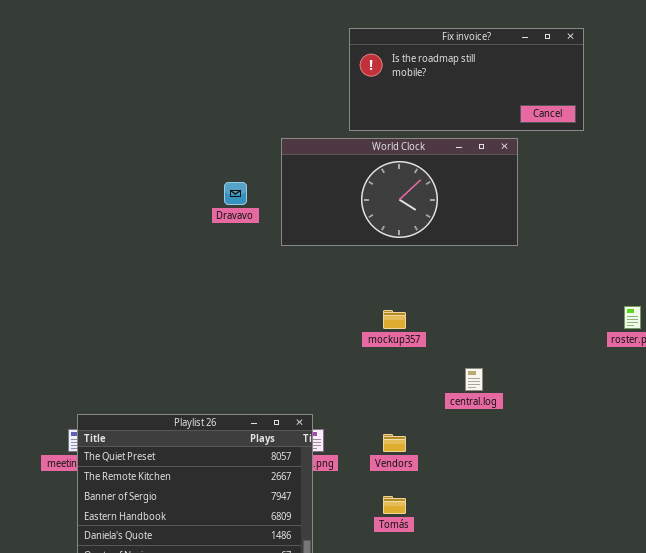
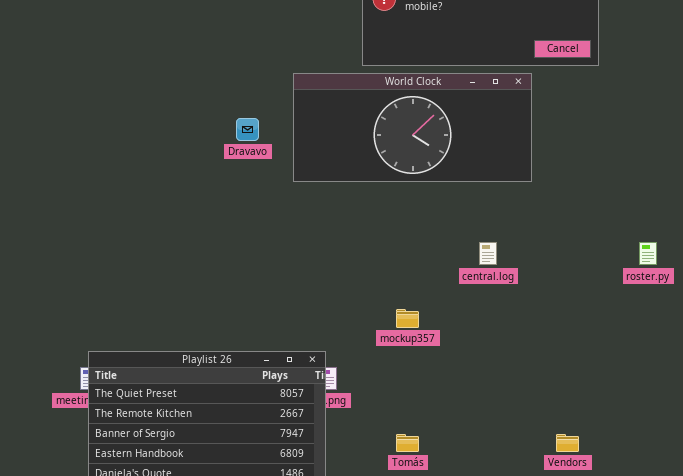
mockup357: [383,310,406,329] -> [396,309,419,328], moved
central.log: [465,368,483,391] -> [479,242,497,265], moved
Vendors: [383,434,406,452] -> [556,434,579,452], moved

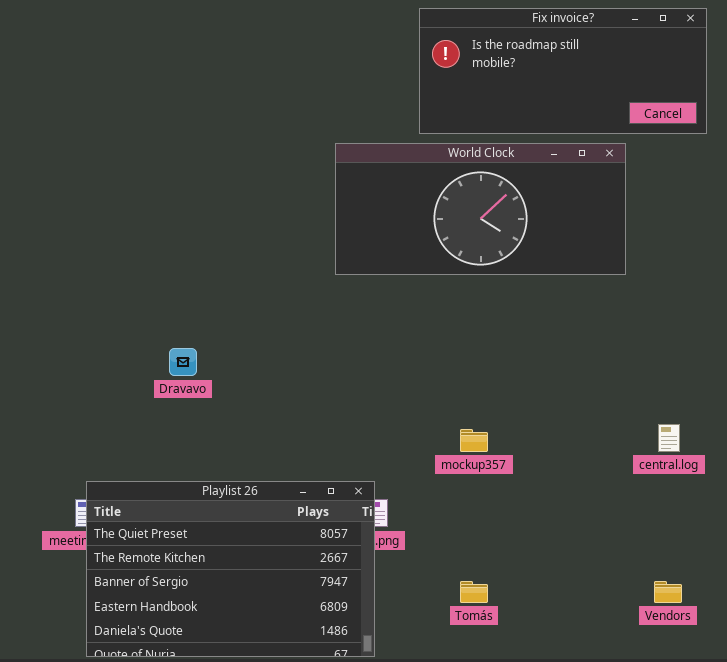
Dravavo: [236,118,259,141] -> [169,348,197,376], moved
central.log: [479,242,497,265] -> [658,424,680,452], moved

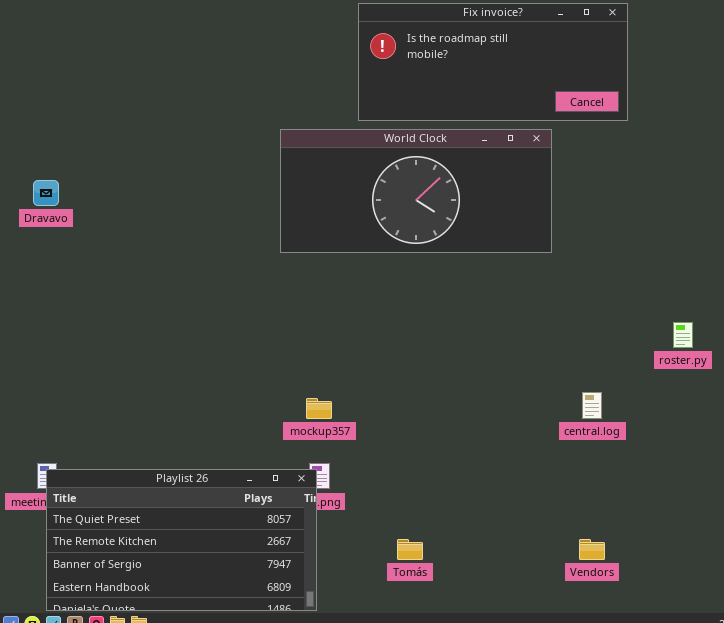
Dravavo: [169,348,197,376] -> [33,180,59,206], moved
mockup357: [460,429,488,452] -> [306,398,332,419], moved
Playlist 26: [86,481,375,657] -> [46,469,317,611], resized

